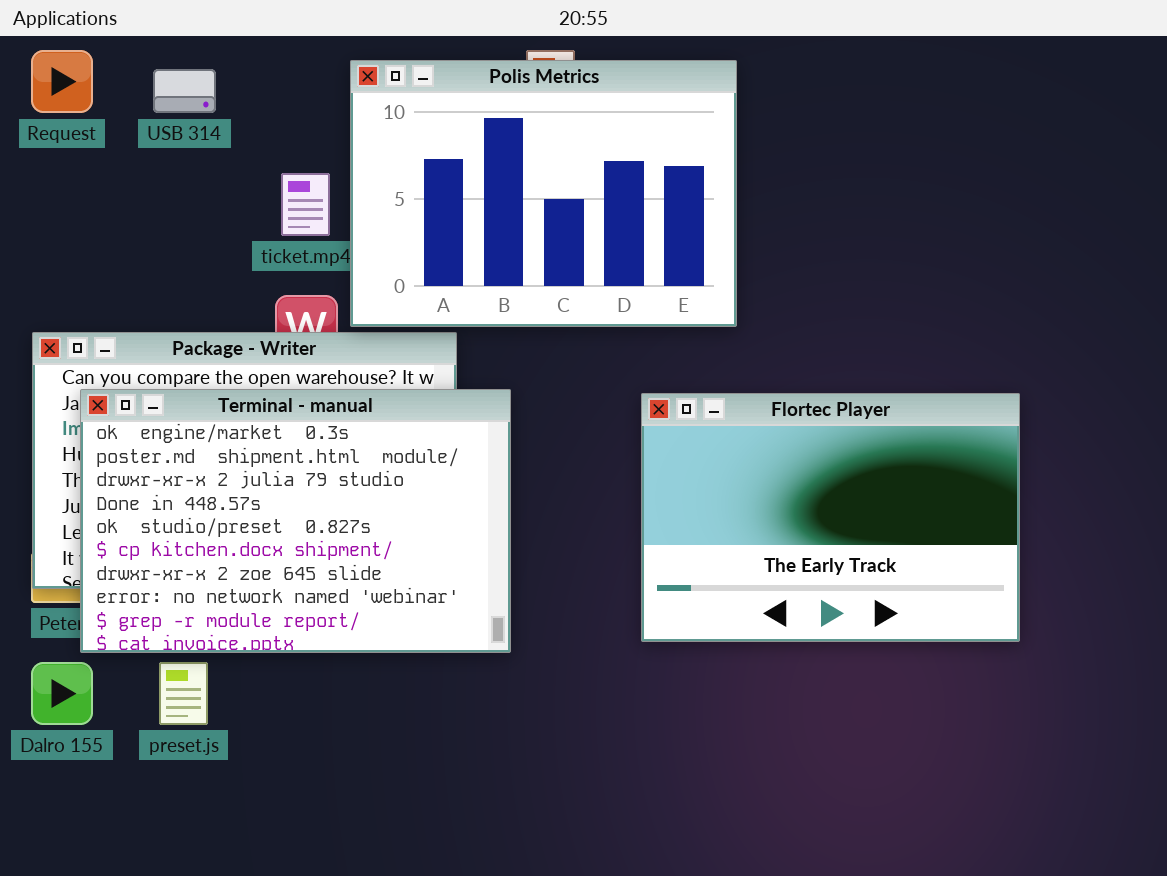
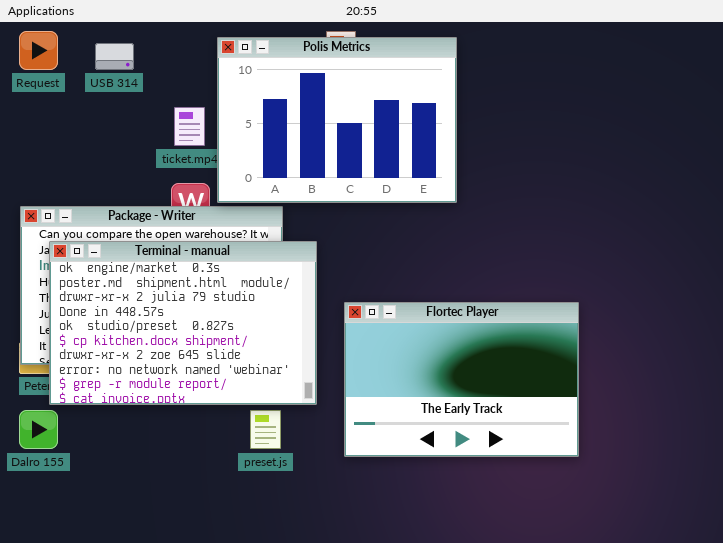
Flortec Player: [641,393,1020,642] -> [344,302,579,457], moved
preset.js: [159,662,208,725] -> [250,410,281,449], moved

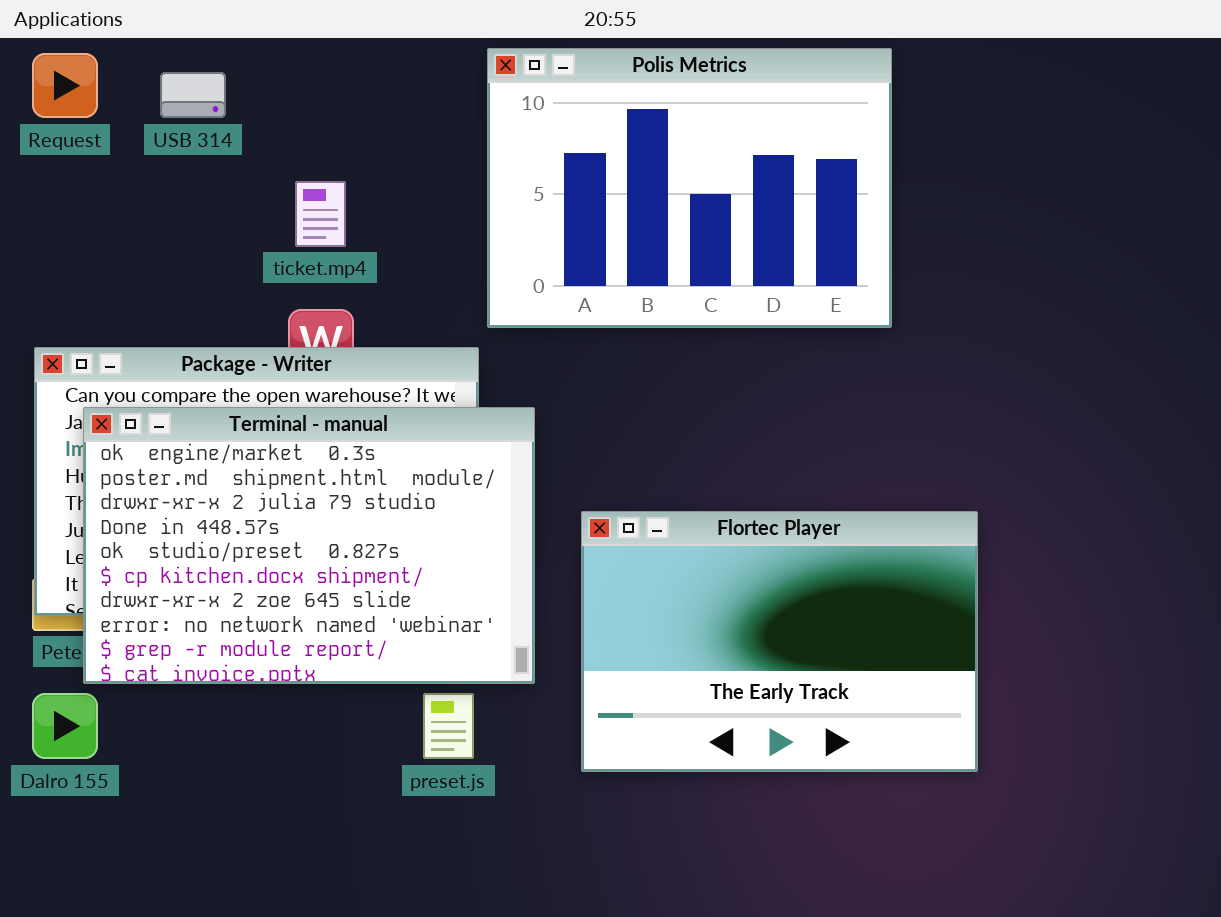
Polis Metrics: [217,37,457,203] -> [487,48,892,328], moved

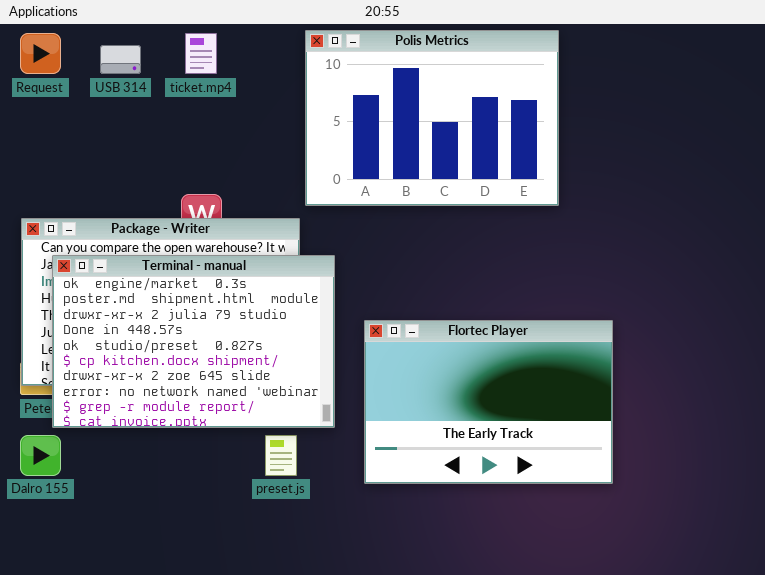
ticket.mp4: [295,181,346,247] -> [185,33,217,74], moved

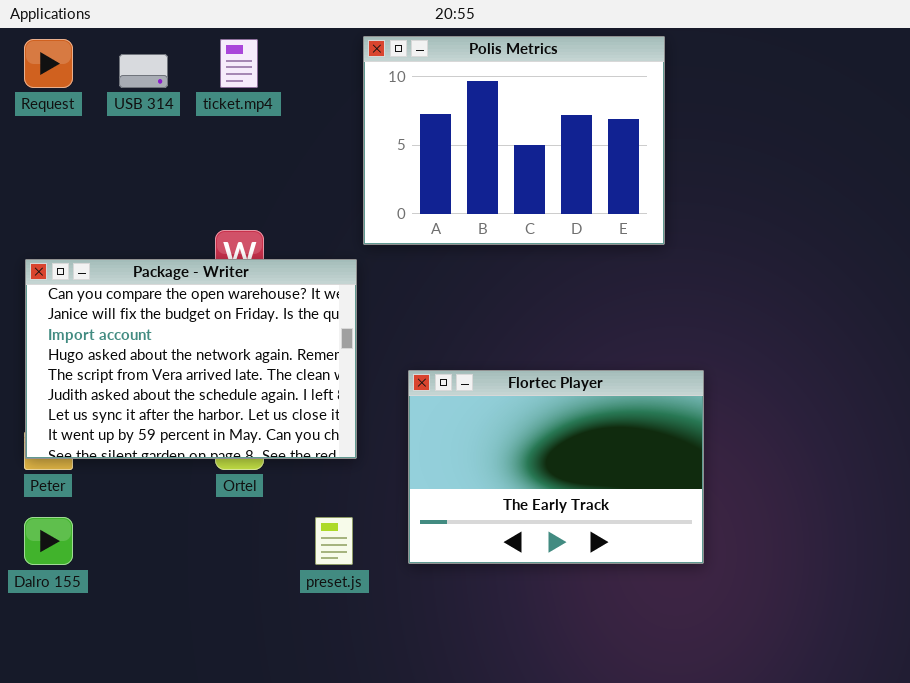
Terminal - manual: [52,255,335,428] -> none, closed
Flortec Player: [364,320,613,484] -> [408,370,704,564], moved

